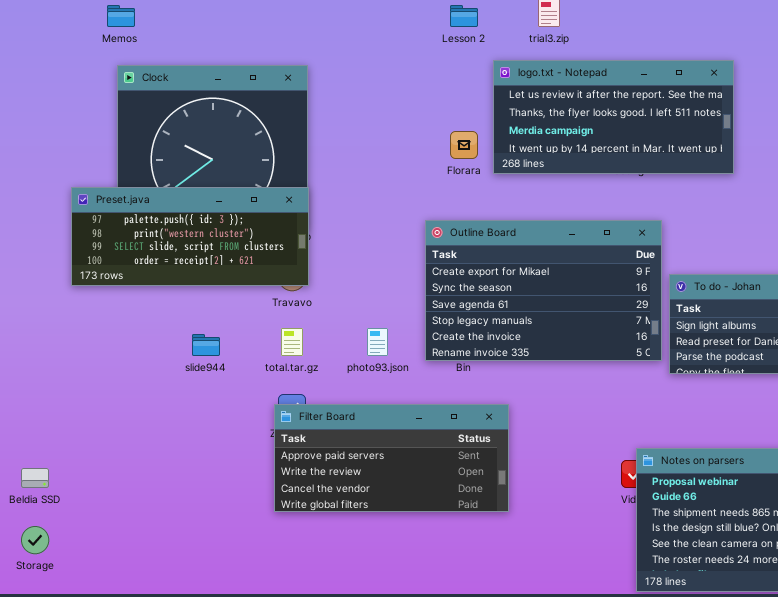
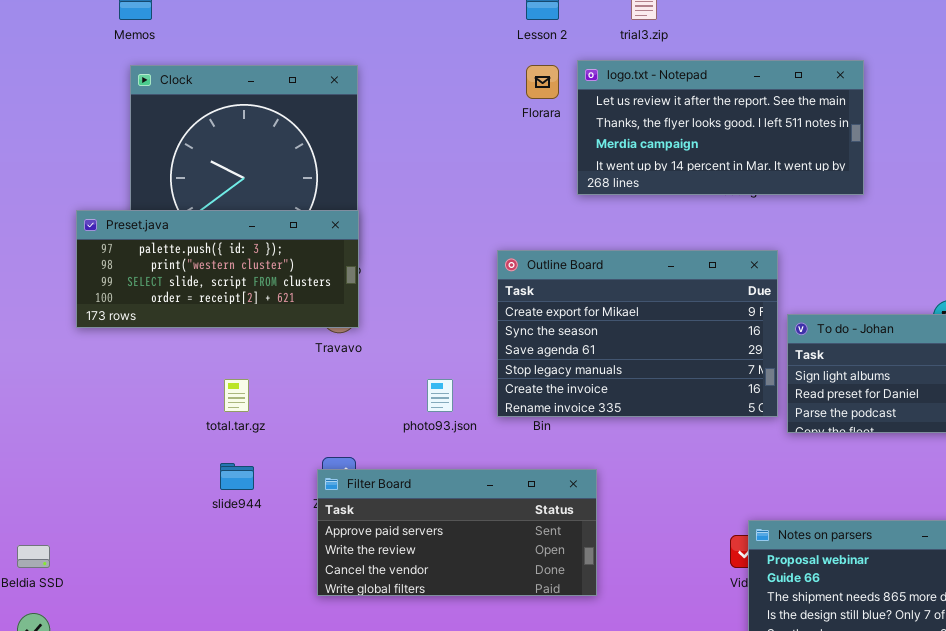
Florara: [450,131,478,159] -> [526,65,559,99], moved
total.tar.gz: [281,328,303,356] -> [224,379,249,412], moved
slide944: [192,334,220,356] -> [220,463,254,490], moved

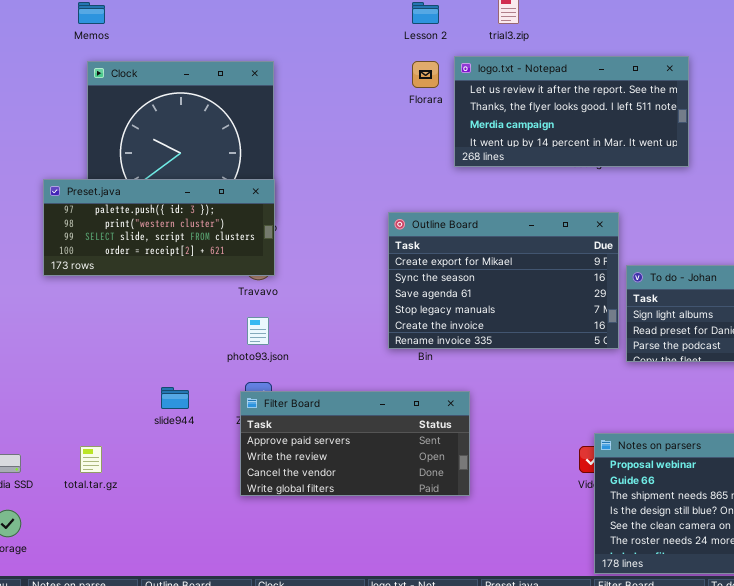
total.tar.gz: [224,379,249,412] -> [80,446,102,473], moved
photo93.json: [427,379,453,412] -> [247,317,269,345], moved

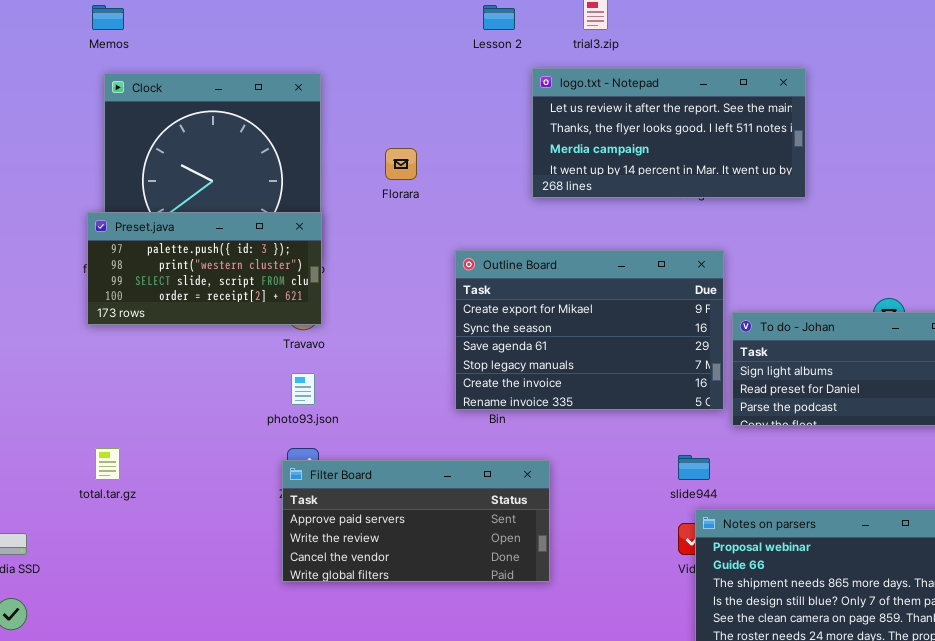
Florara: [412,61,439,88] -> [385,148,417,180], moved
Preset.java: [43,179,275,276] -> [87,212,322,325], resized
slide944: [161,387,189,409] -> [678,455,710,480], moved
total.tar.gz: [80,446,102,473] -> [95,448,120,480], moved

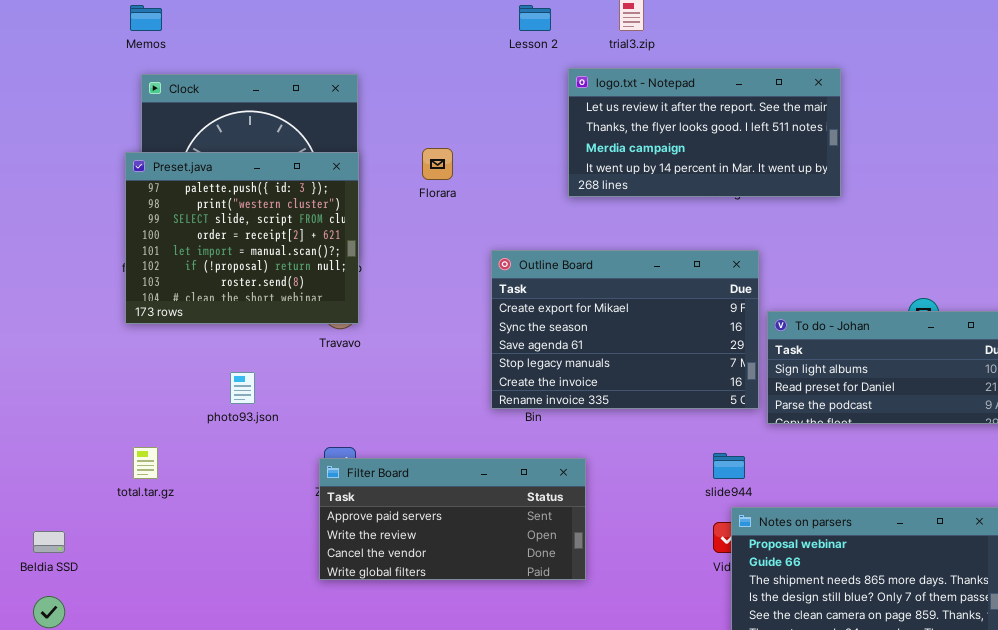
Preset.java: [87,212,322,325] -> [125,152,359,324], resized
photo93.json: [291,373,315,405] -> [230,372,255,404], moved

